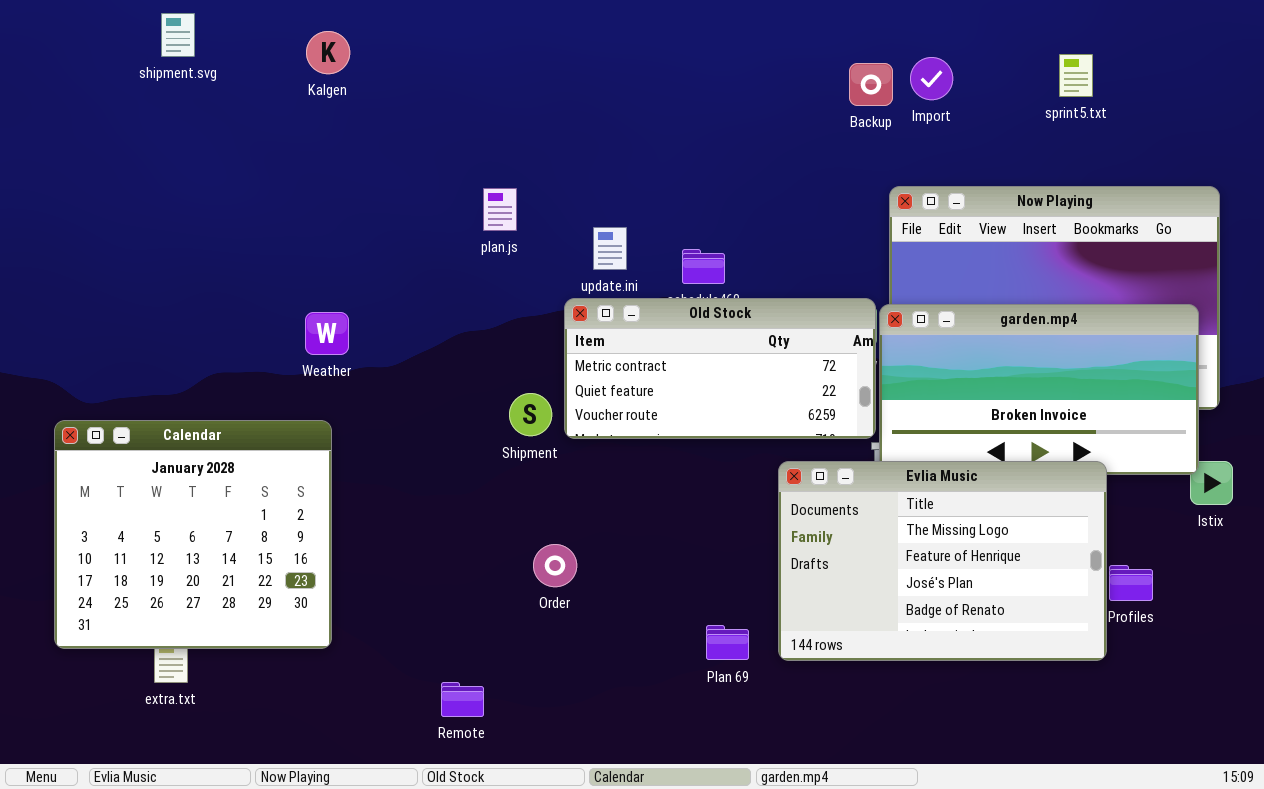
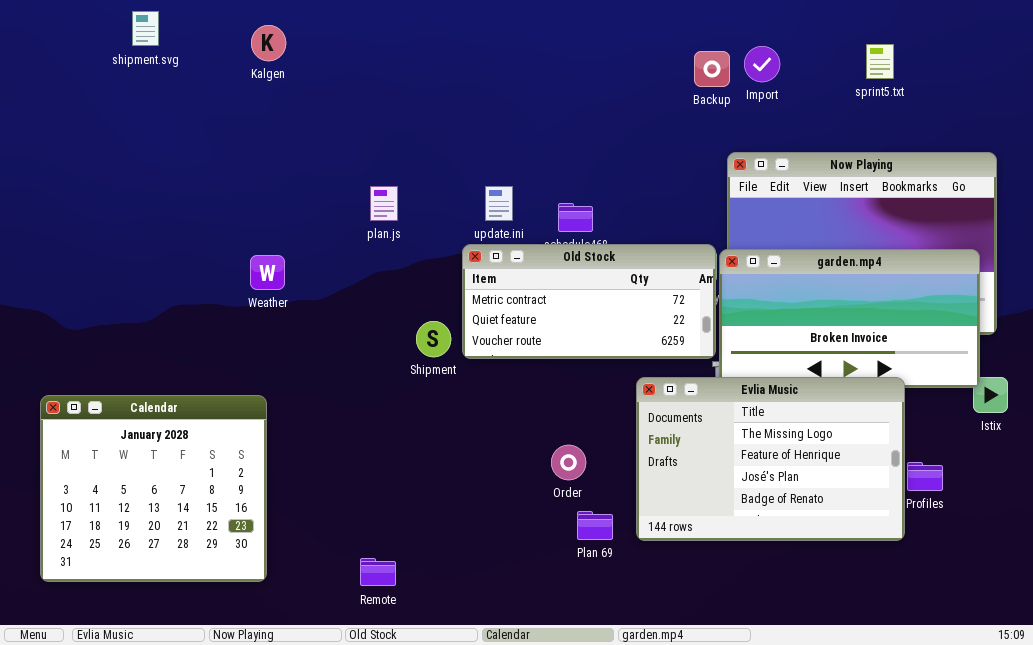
plan.js: [483,188,517,231] -> [370,186,398,221], moved
Calendar: [54,420,332,649] -> [40,395,267,582], moved
Order: [533,544,577,587] -> [551,445,586,480], moved

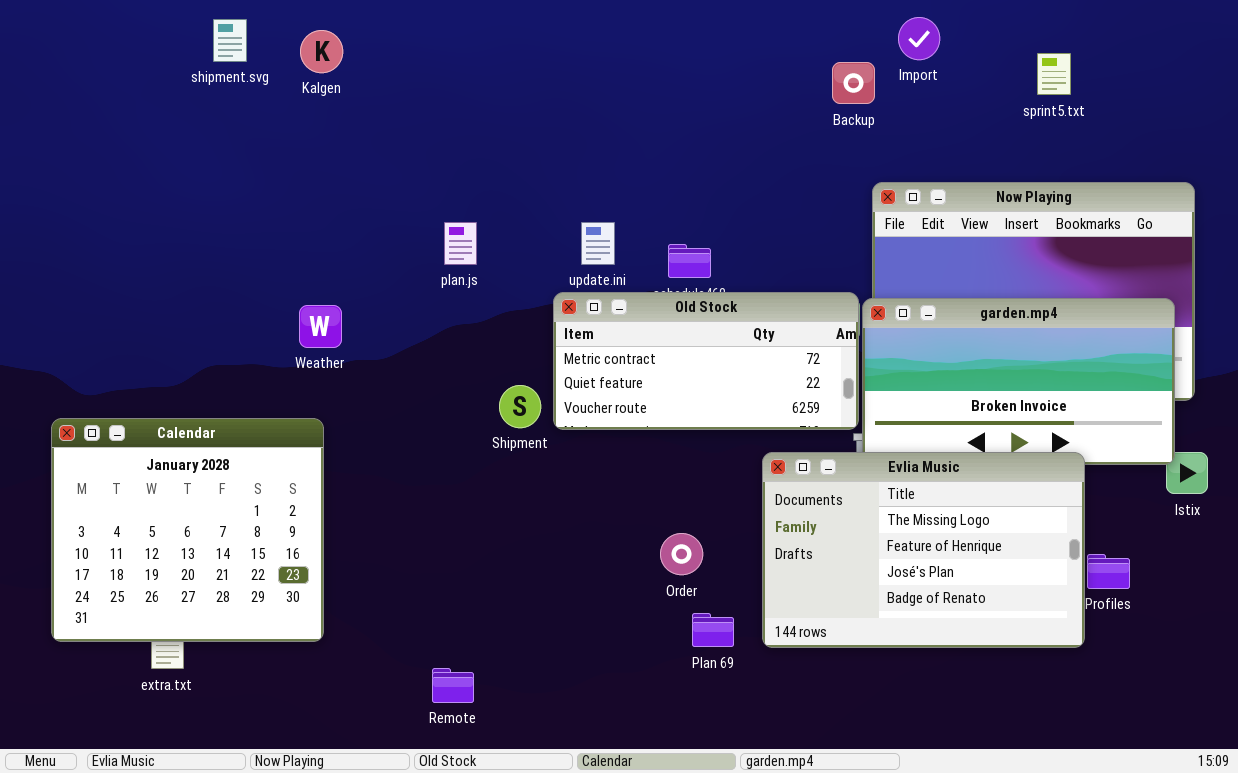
shipment.svg: [132,11,159,46] -> [213,19,247,62], moved
Import: [744,46,780,82] -> [898,17,940,60], moved
Calendar: [40,395,267,582] -> [51,418,324,642], moved

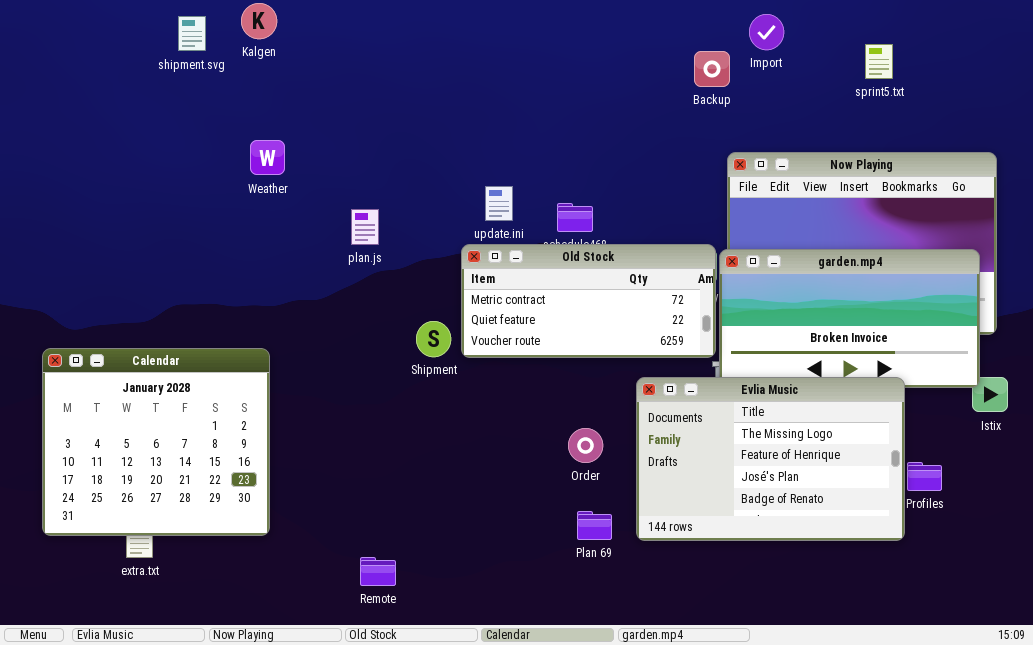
Kalgen: [300,30,343,73] -> [241,3,277,39], moved
plan.js: [444,222,477,265] -> [351,209,379,245], moved
Weather: [299,305,342,348] -> [250,140,285,175], moved
Order: [660,533,703,575] -> [568,428,603,463], moved

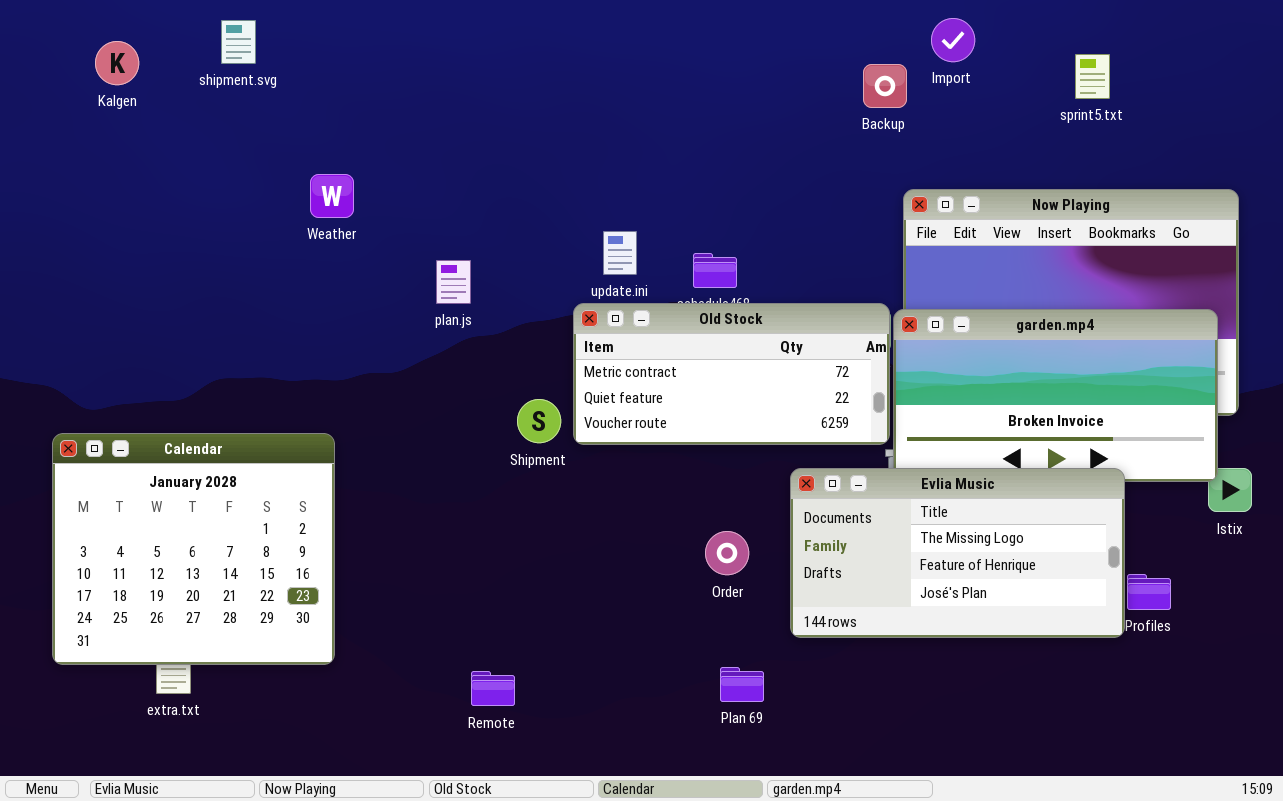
Kalgen: [241,3,277,39] -> [95,41,139,85], moved
Evlia Music: [636,377,905,541] -> [790,468,1125,638], resized
Plan 69: [577,511,612,540] -> [720,667,764,702], moved
Remote: [360,557,396,586] -> [471,671,515,706], moved

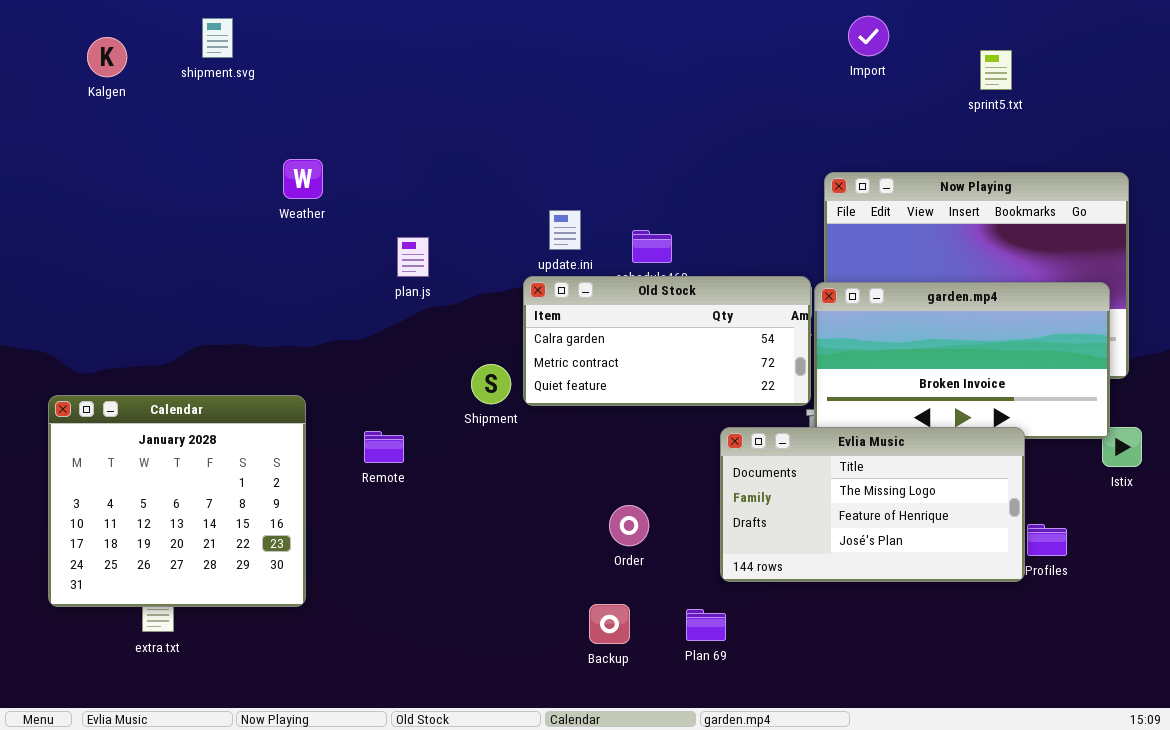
Backup: [863,64,907,108] -> [589,604,630,644], moved
Old Stock: [573,303,890,445] -> [523,276,811,406], scrolled up 1 row
Order: [705,531,749,575] -> [609,505,649,546], moved
Plan 69: [720,667,764,702] -> [686,609,726,641], moved
Remote: [471,671,515,706] -> [364,431,404,463], moved

